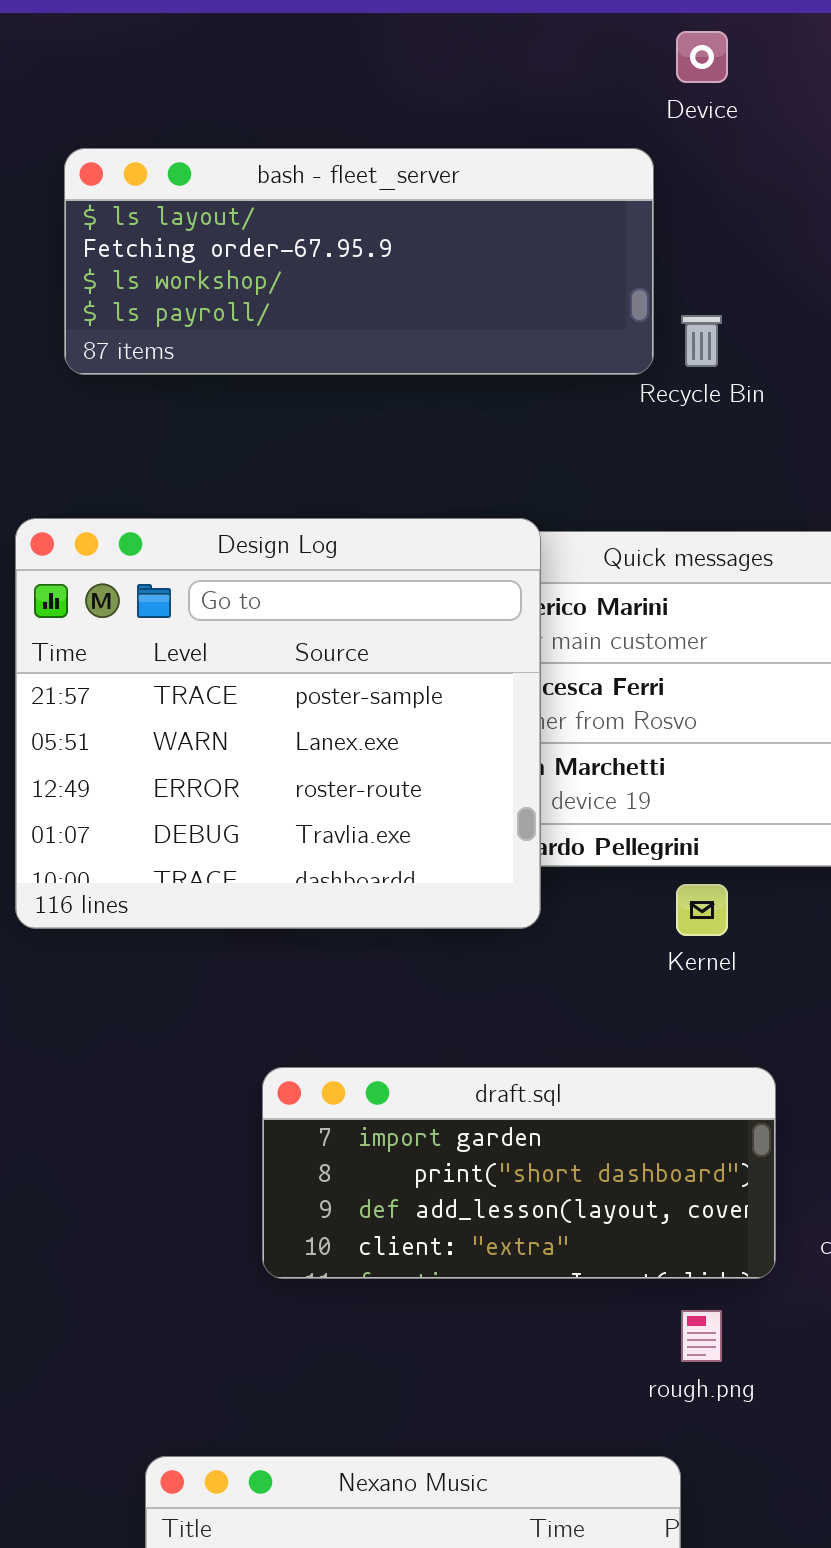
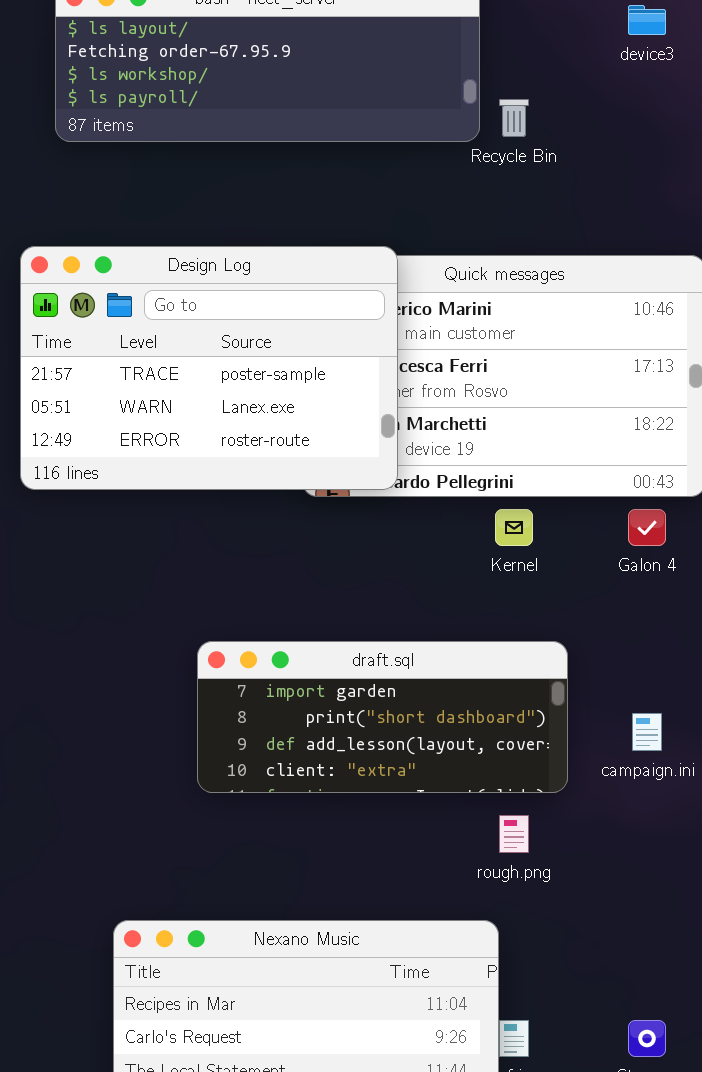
Design Log: [15,518,541,929] -> [20,246,398,490], resized

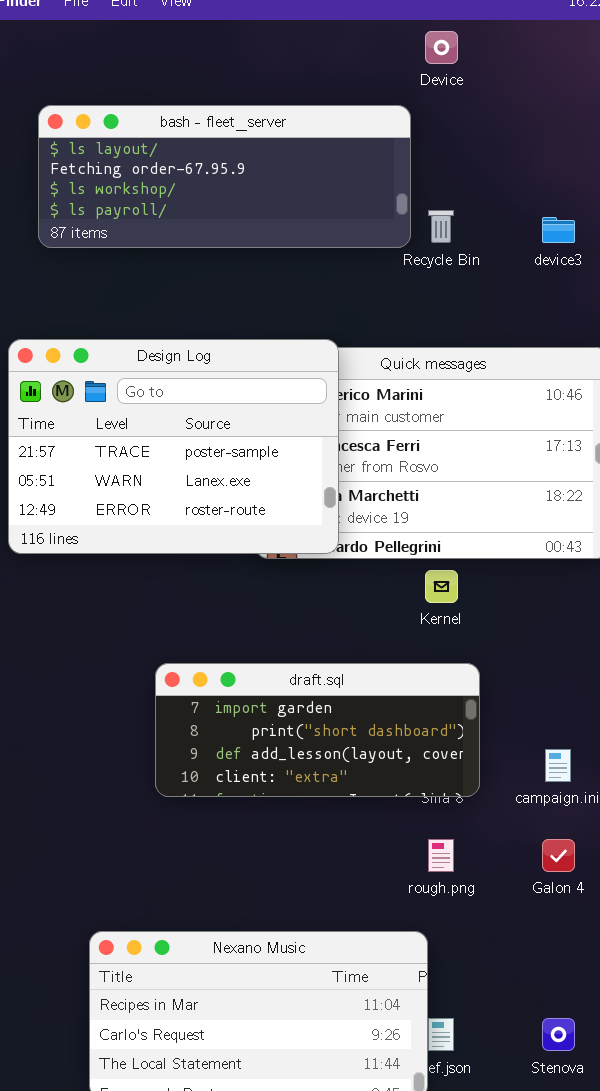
device3: [628,5,666,35] -> [542,217,575,243], moved
Galon 4: [628,509,666,546] -> [542,839,575,872], moved
draft.sql: [197,641,568,793] -> [155,663,480,797], moved

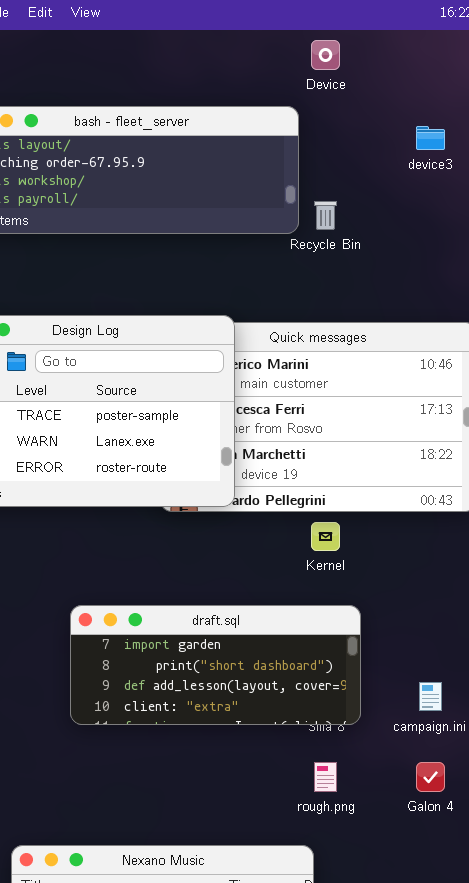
device3: [542,217,575,243] -> [416,126,445,150], moved

